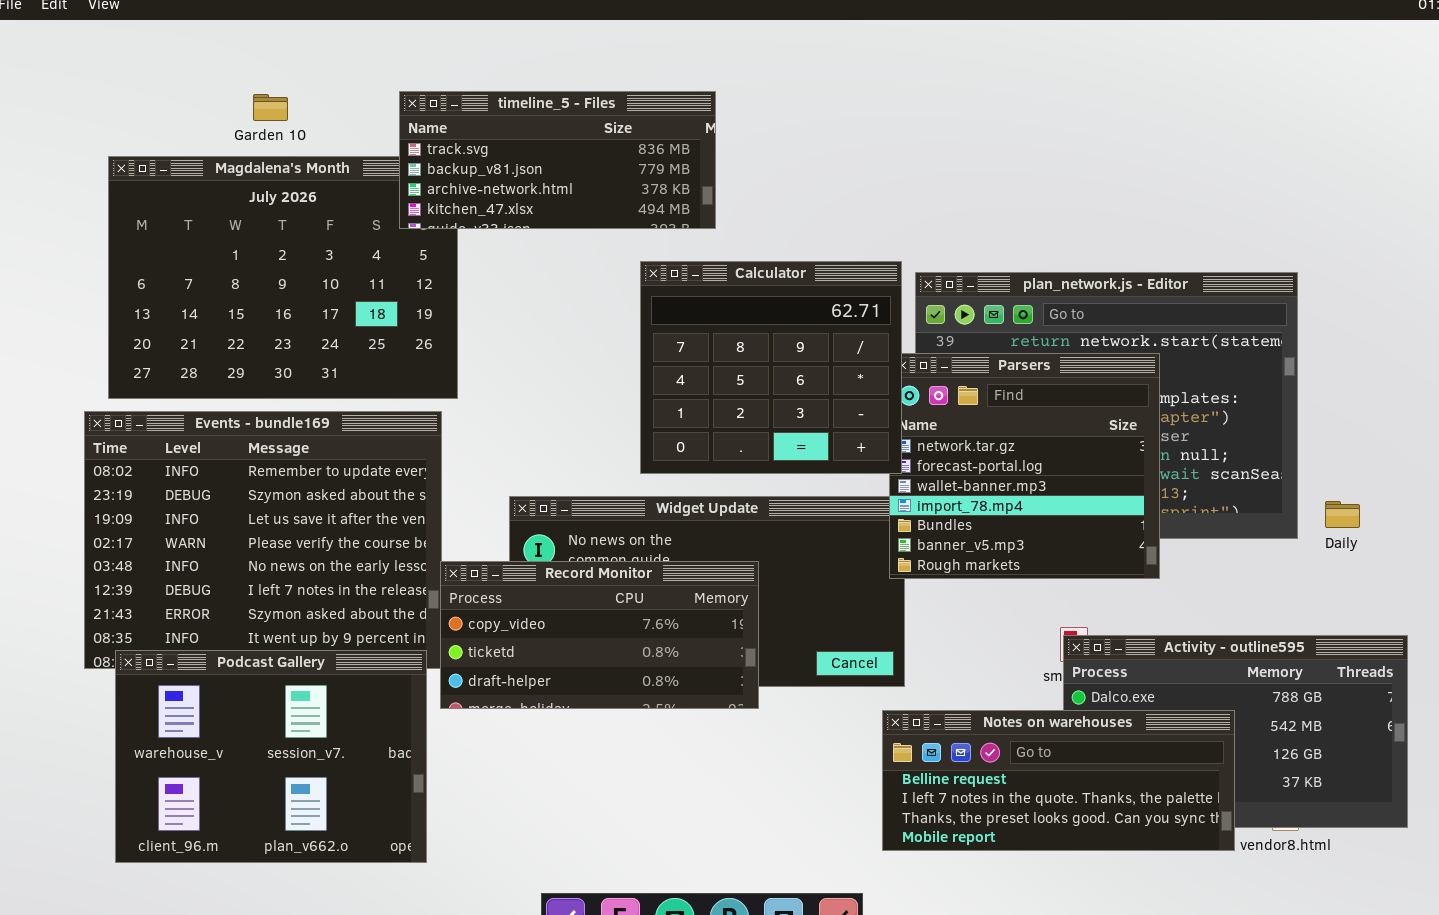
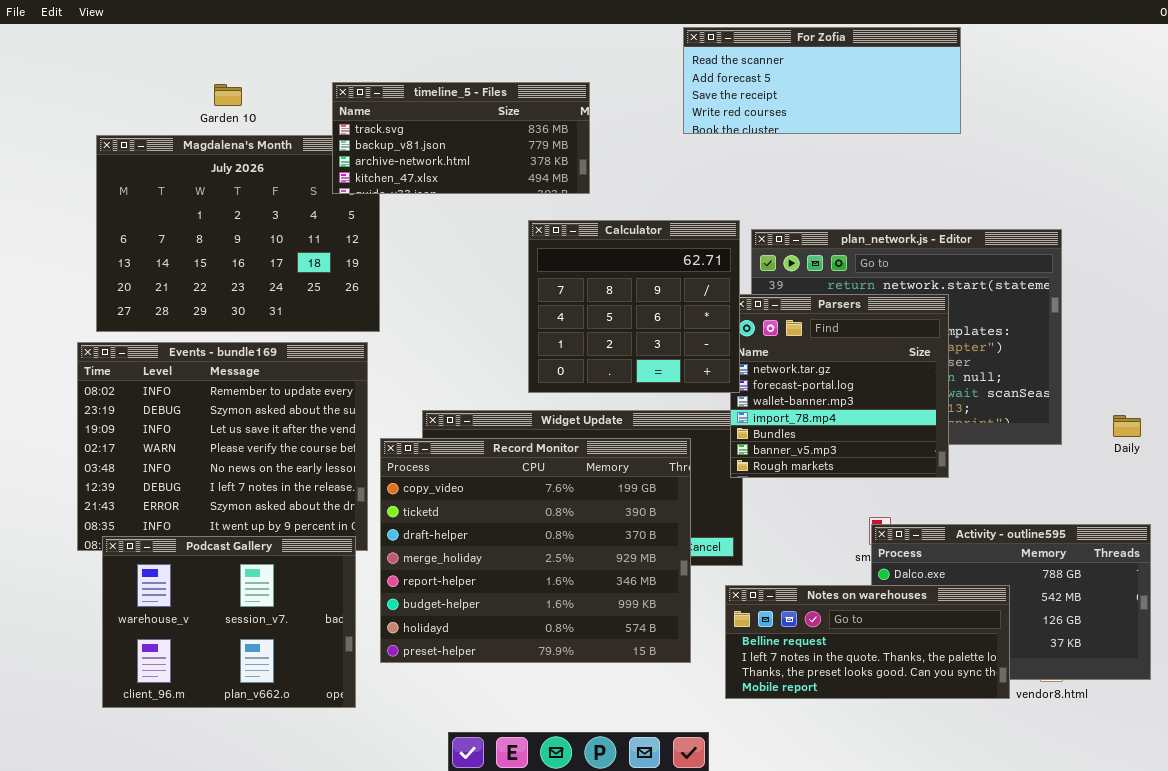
For Zofia: none -> [683,27,961,134], opened
Daily: [1325,501,1360,528] -> [1113,415,1141,437], moved
Record Monitor: [440,561,759,709] -> [380,438,691,663], moved, resized

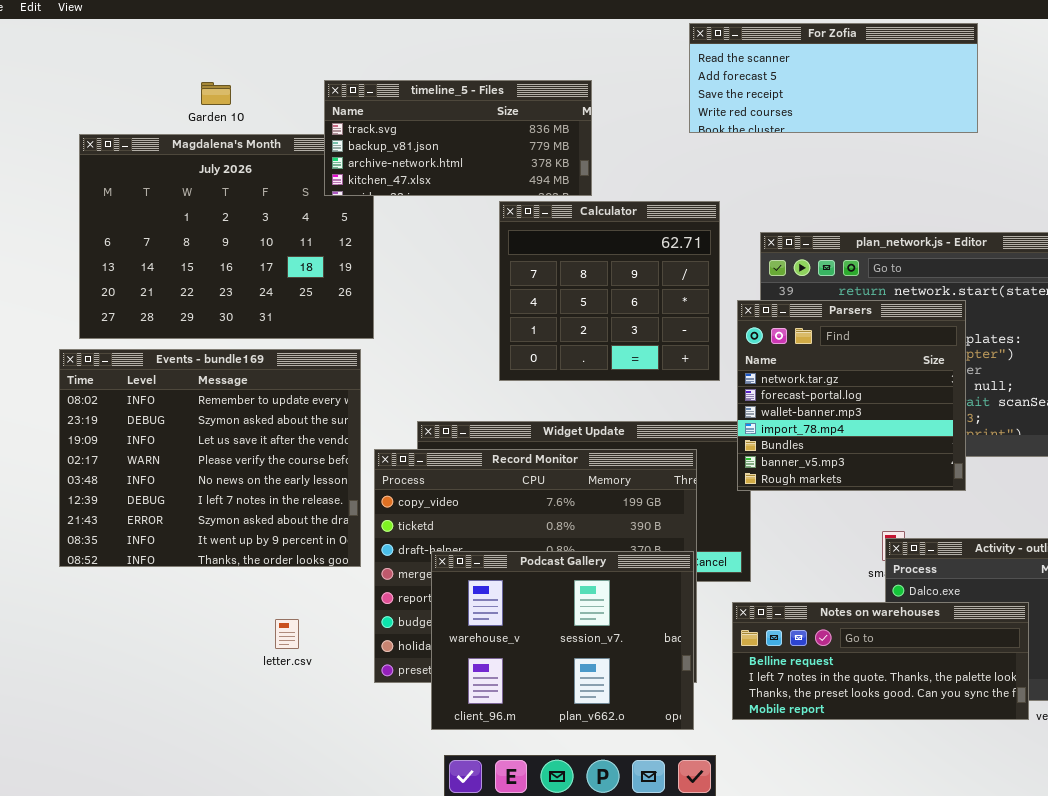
Calculator: [528,220,740,393] -> [499,201,720,381], moved
Podcast Gallery: [102,536,356,708] -> [431,551,694,730], moved

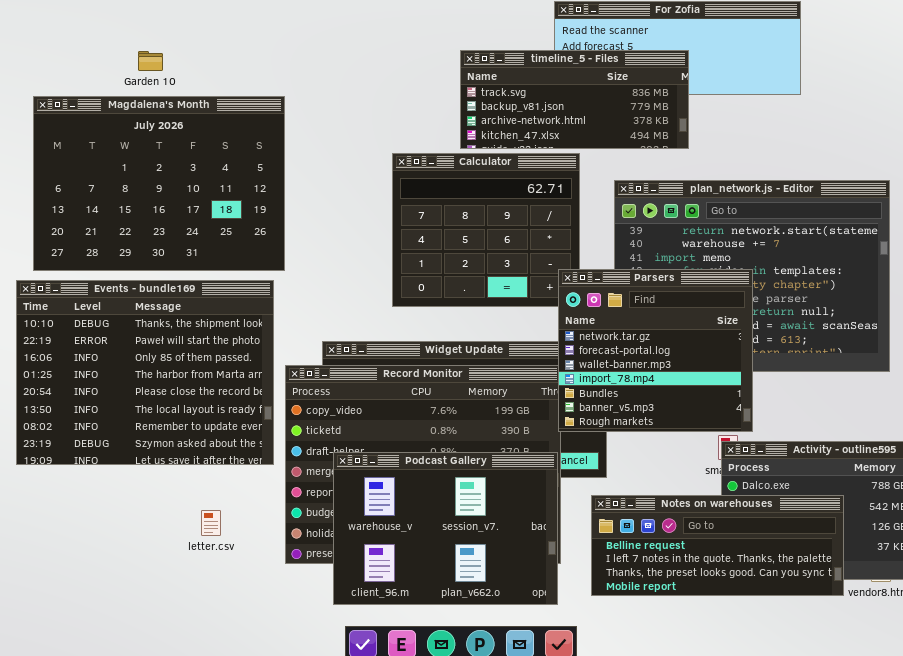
timeline_5 - Files: [324,80,592,196] -> [460,50,689,149], moved
Parsers: [737,300,966,491] -> [558,269,753,432], moved
Events - bundle169: [59,349,361,567] -> [16,280,274,465], scrolled up 6 rows

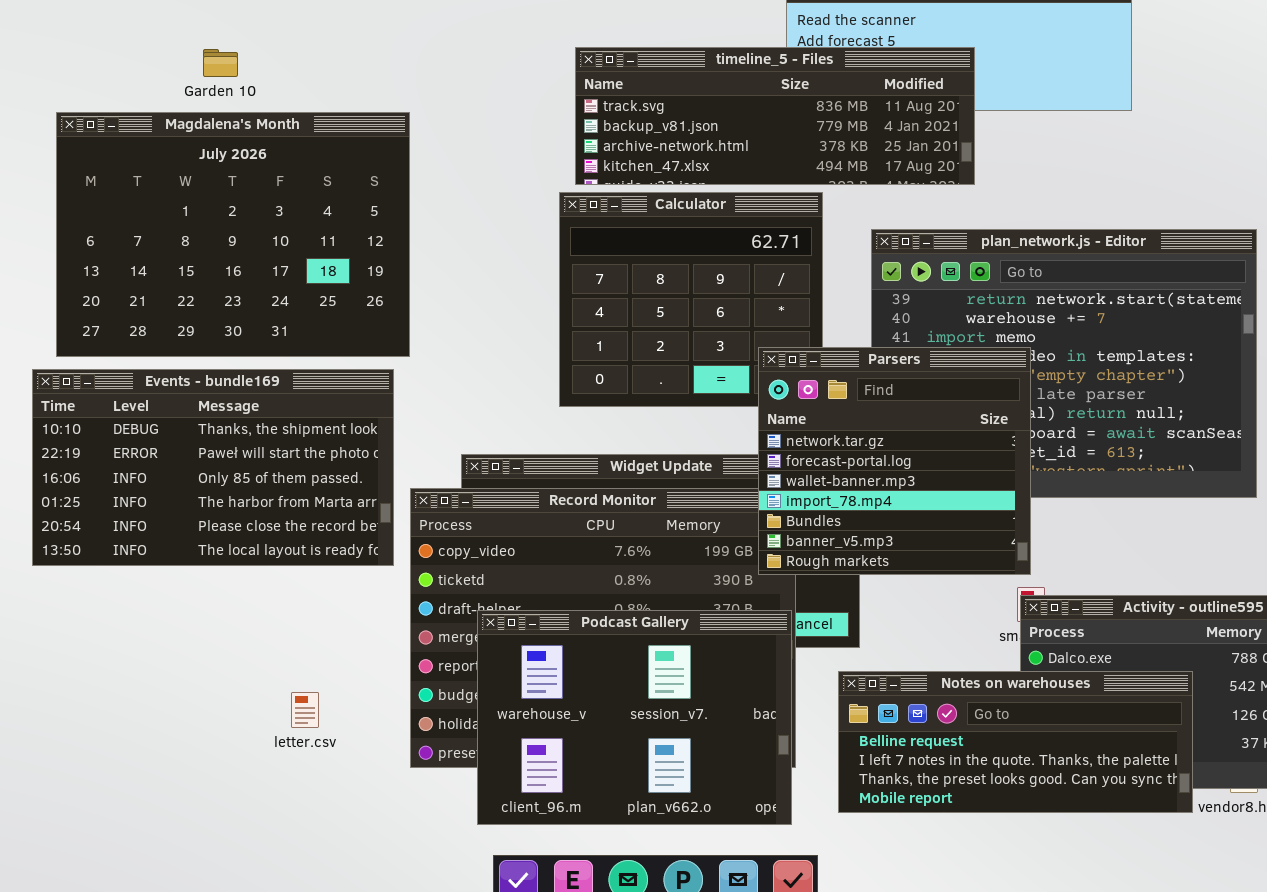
timeline_5 - Files: [460,50,689,149] -> [575,47,975,185], resized
Parsers: [558,269,753,432] -> [758,347,1031,575], moved
Events - bundle169: [16,280,274,465] -> [32,369,394,566], resized

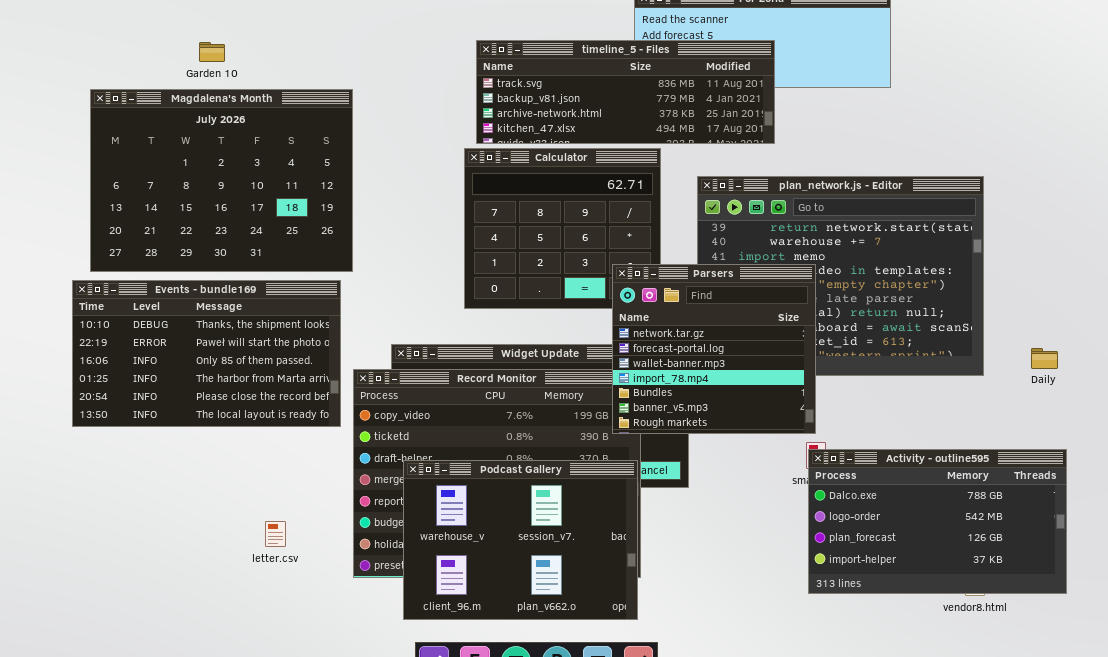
Notes on warehouses: [838,671,1193,813] -> none, closed

